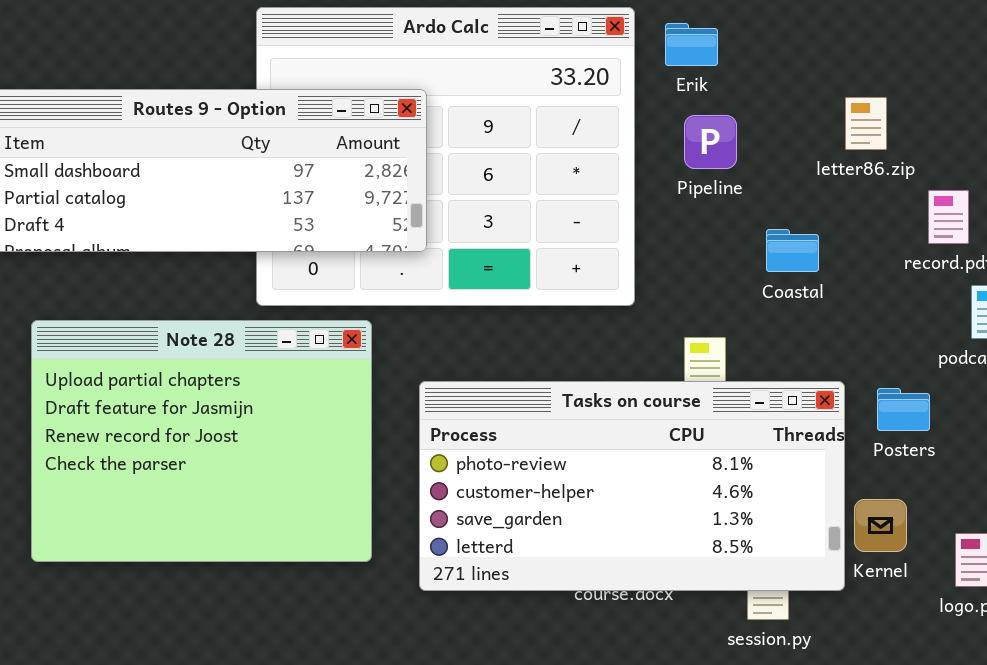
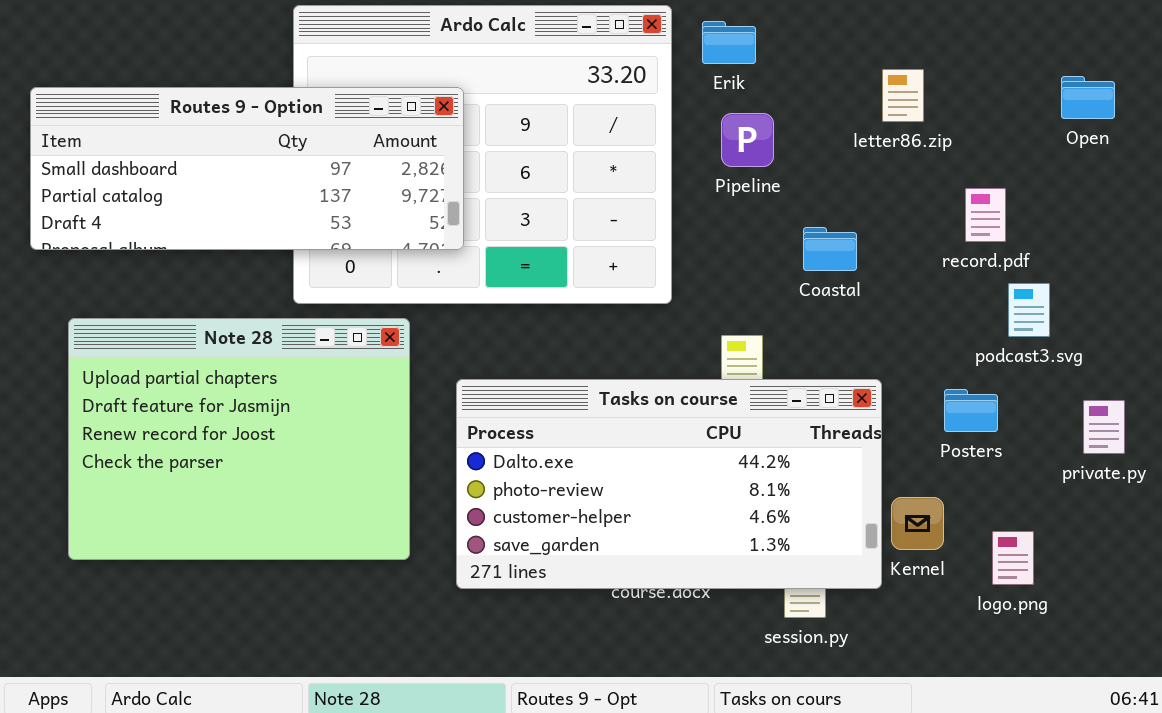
letter86.zip: [845,97,887,150] -> [882,69,924,122], moved
Tasks on course: [419,381,845,591] -> [456,379,882,589], scrolled up 1 row
Posters: [877,388,930,431] -> [944,389,998,432], moved

